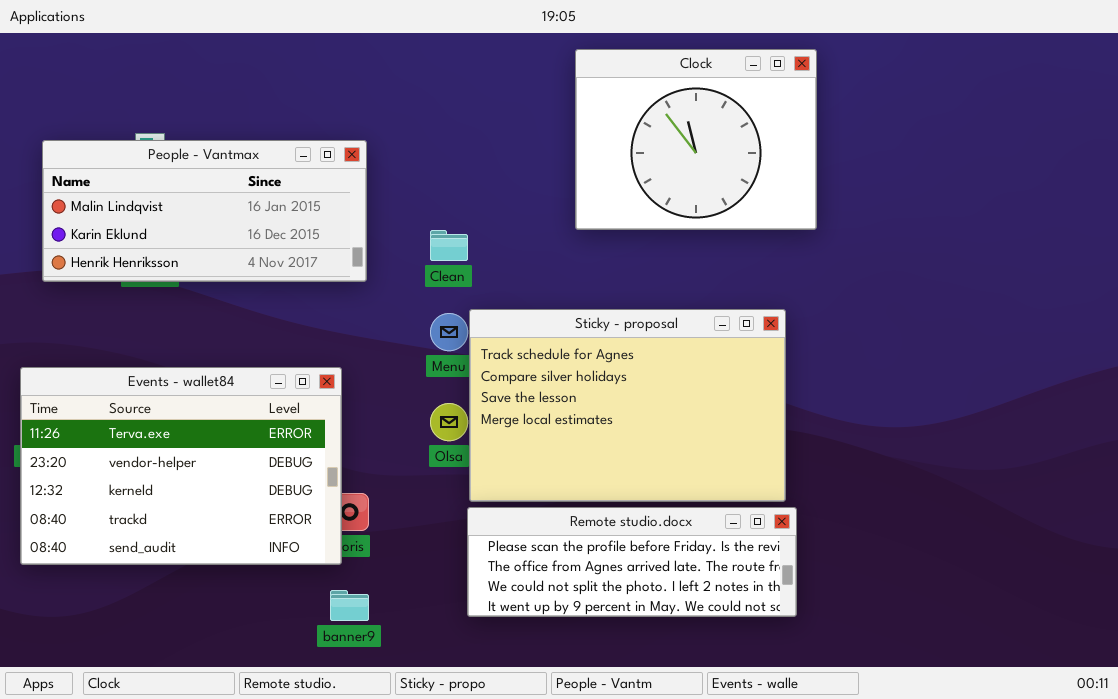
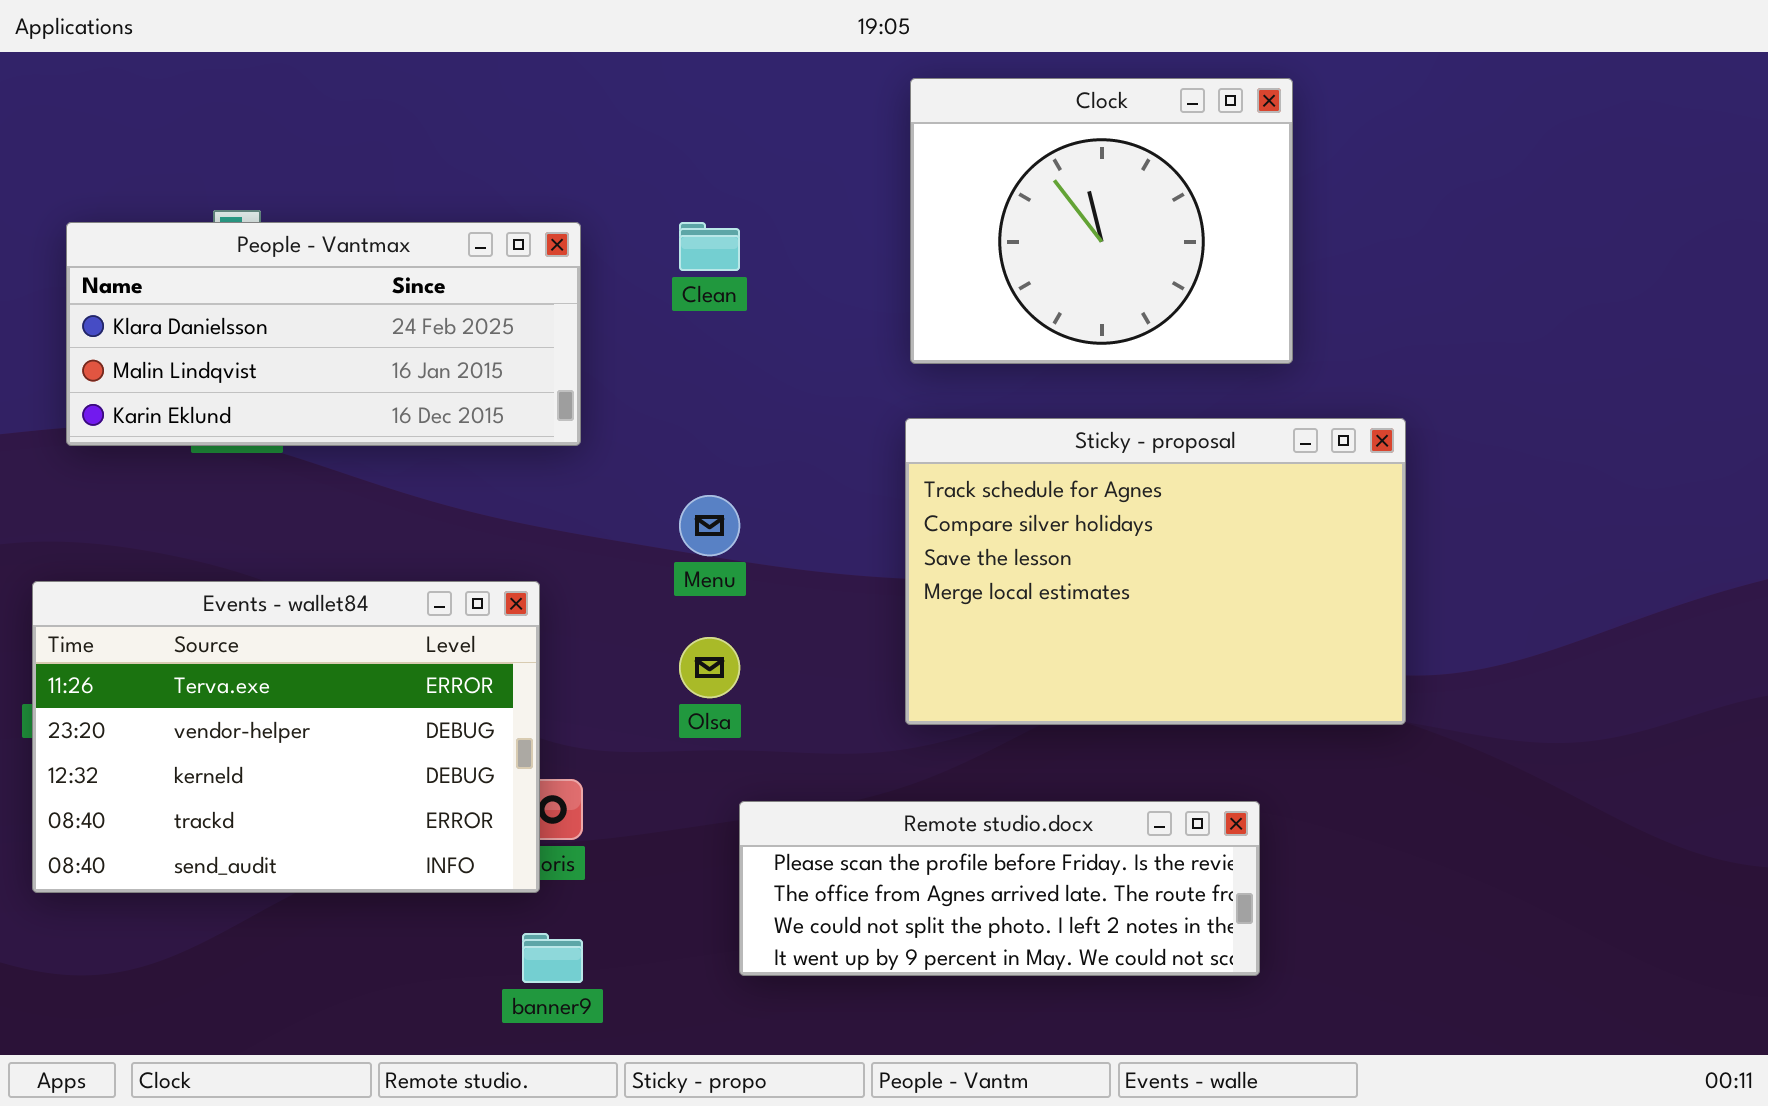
People - Vantmax: [42,140,367,282] -> [66,222,581,446], scrolled up 1 row
Clean: [430,230,468,261] -> [679,222,740,271], moved
Sticky - proposal: [469,309,786,502] -> [905,418,1406,725], moved

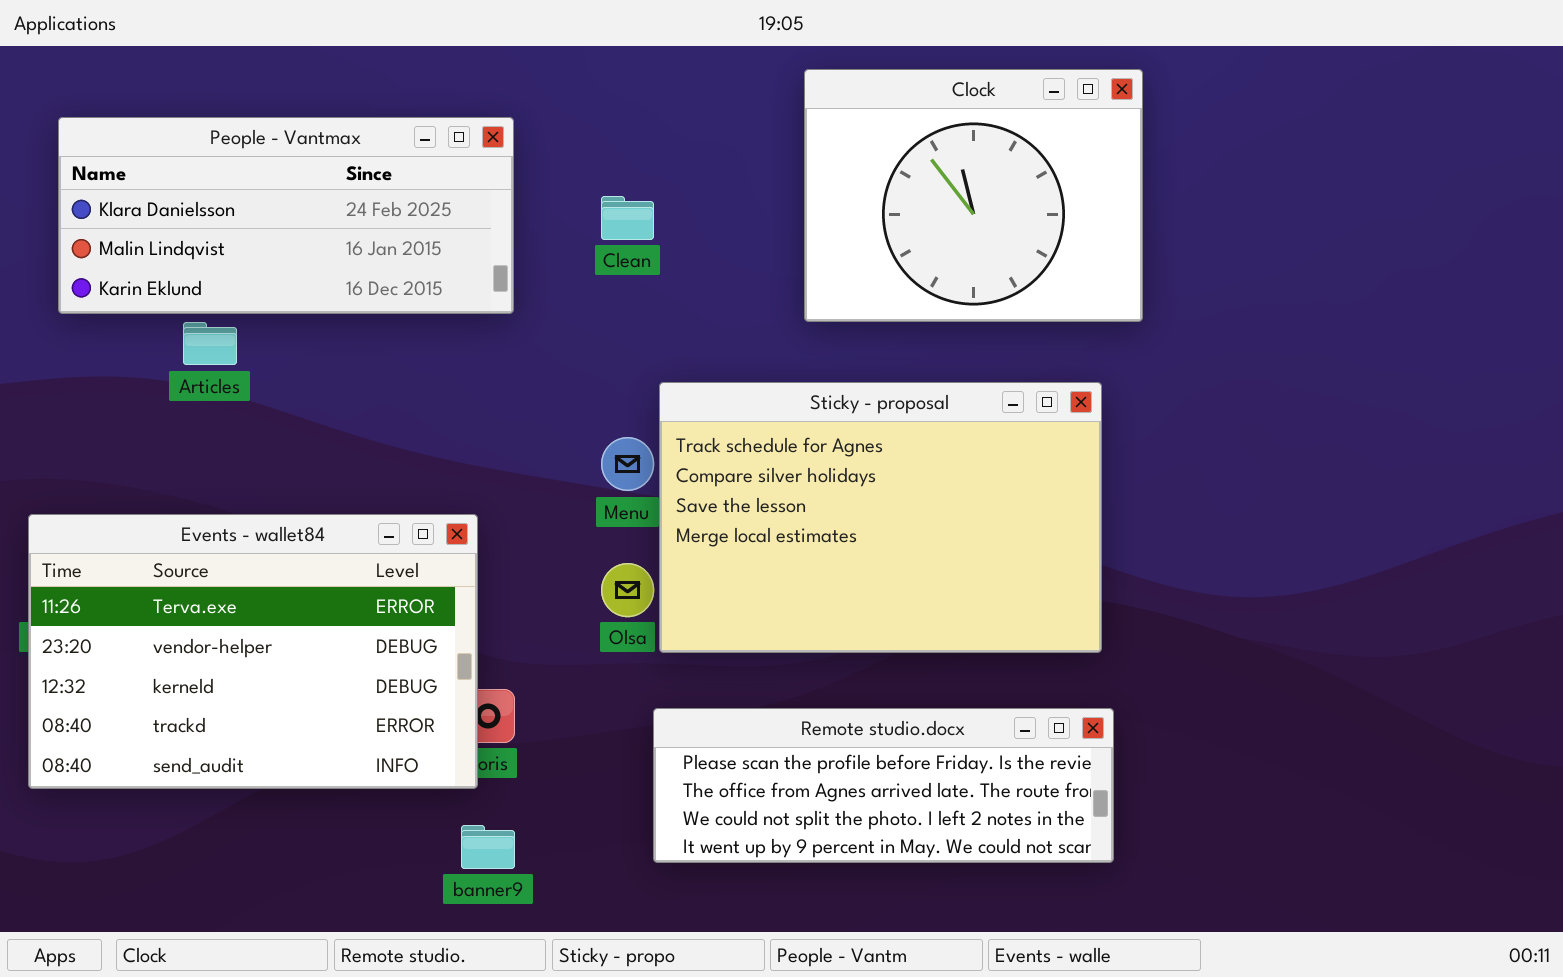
People - Vantmax: [66,222,581,446] -> [58,117,514,314], moved
Sticky - proposal: [905,418,1406,725] -> [659,382,1102,653], moved

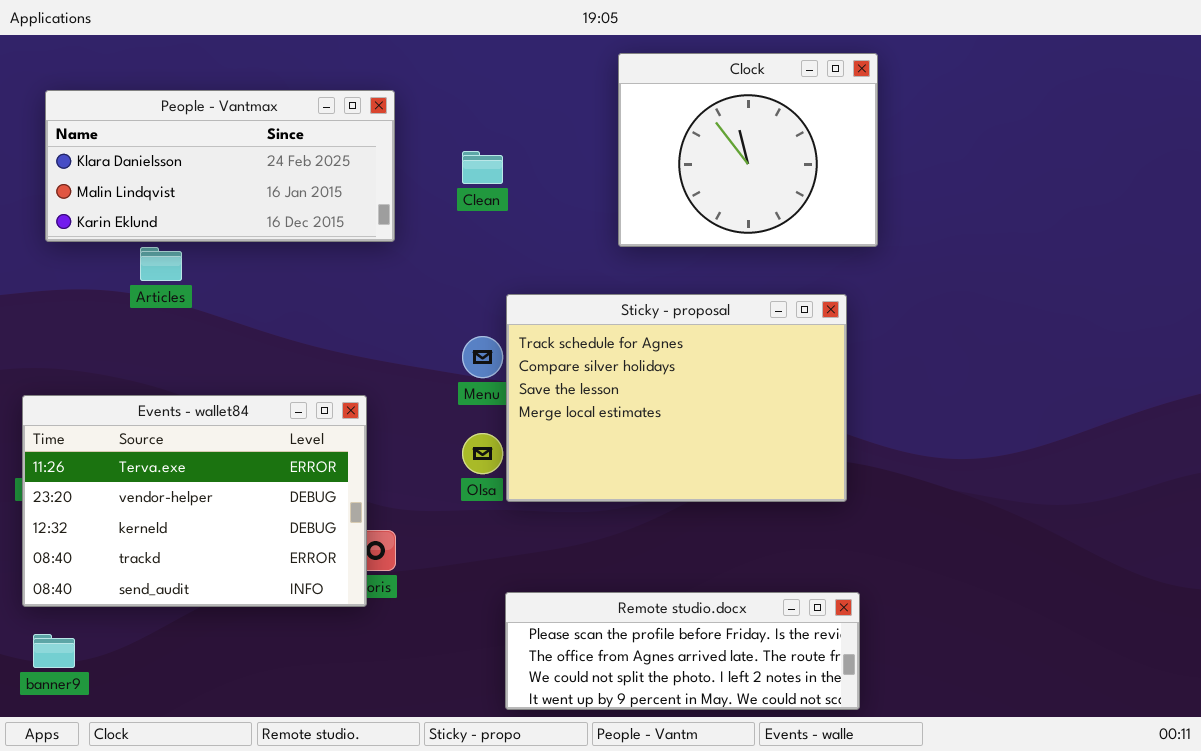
Remote studio.docx: [653,708,1114,863] -> [505,592,860,710], moved
banner9: [461,825,515,869] -> [33,634,75,668], moved

